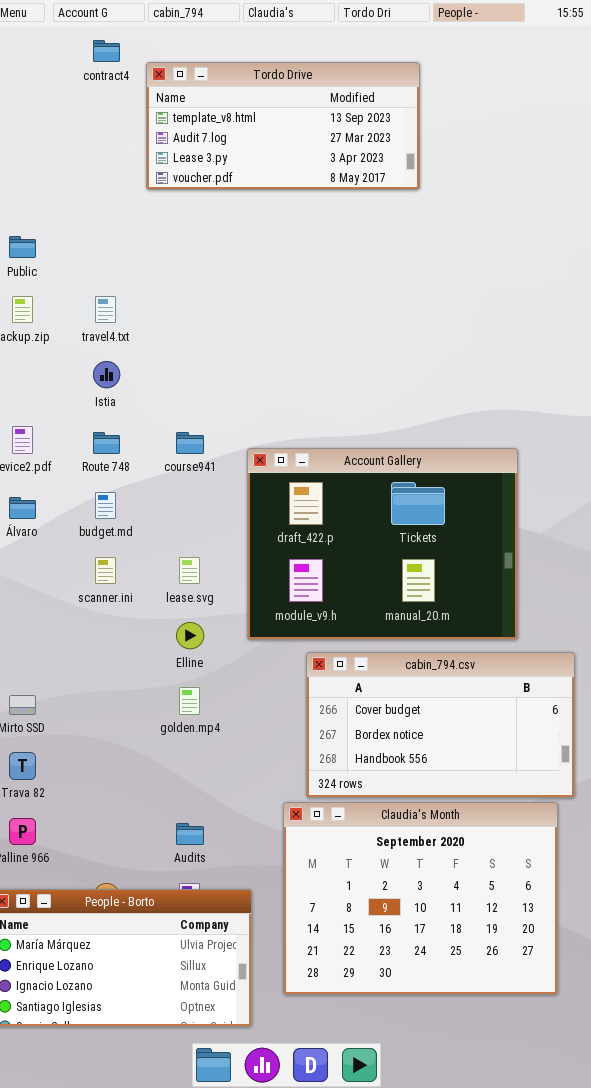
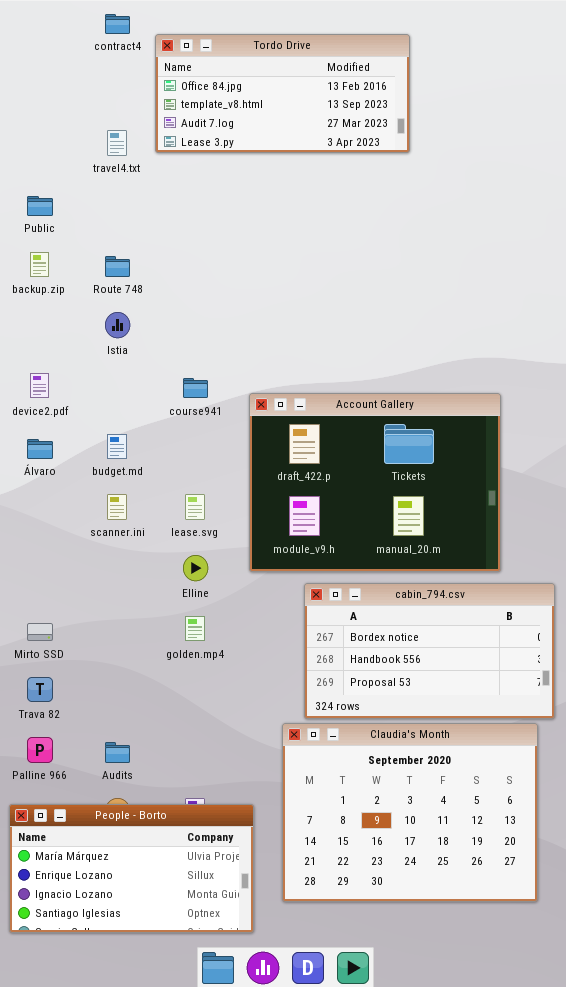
Tordo Drive: [146,62,420,190] -> [155,34,410,153], scrolled up 1 row
travel4.txt: [95,296,116,323] -> [107,130,127,156], moved
Route 748: [93,432,120,454] -> [105,256,130,277], moved
cabin_794.csv: [306,652,575,798] -> [304,583,555,719], scrolled down 1 row
Audits: [176,823,204,845] -> [105,742,130,763], moved

